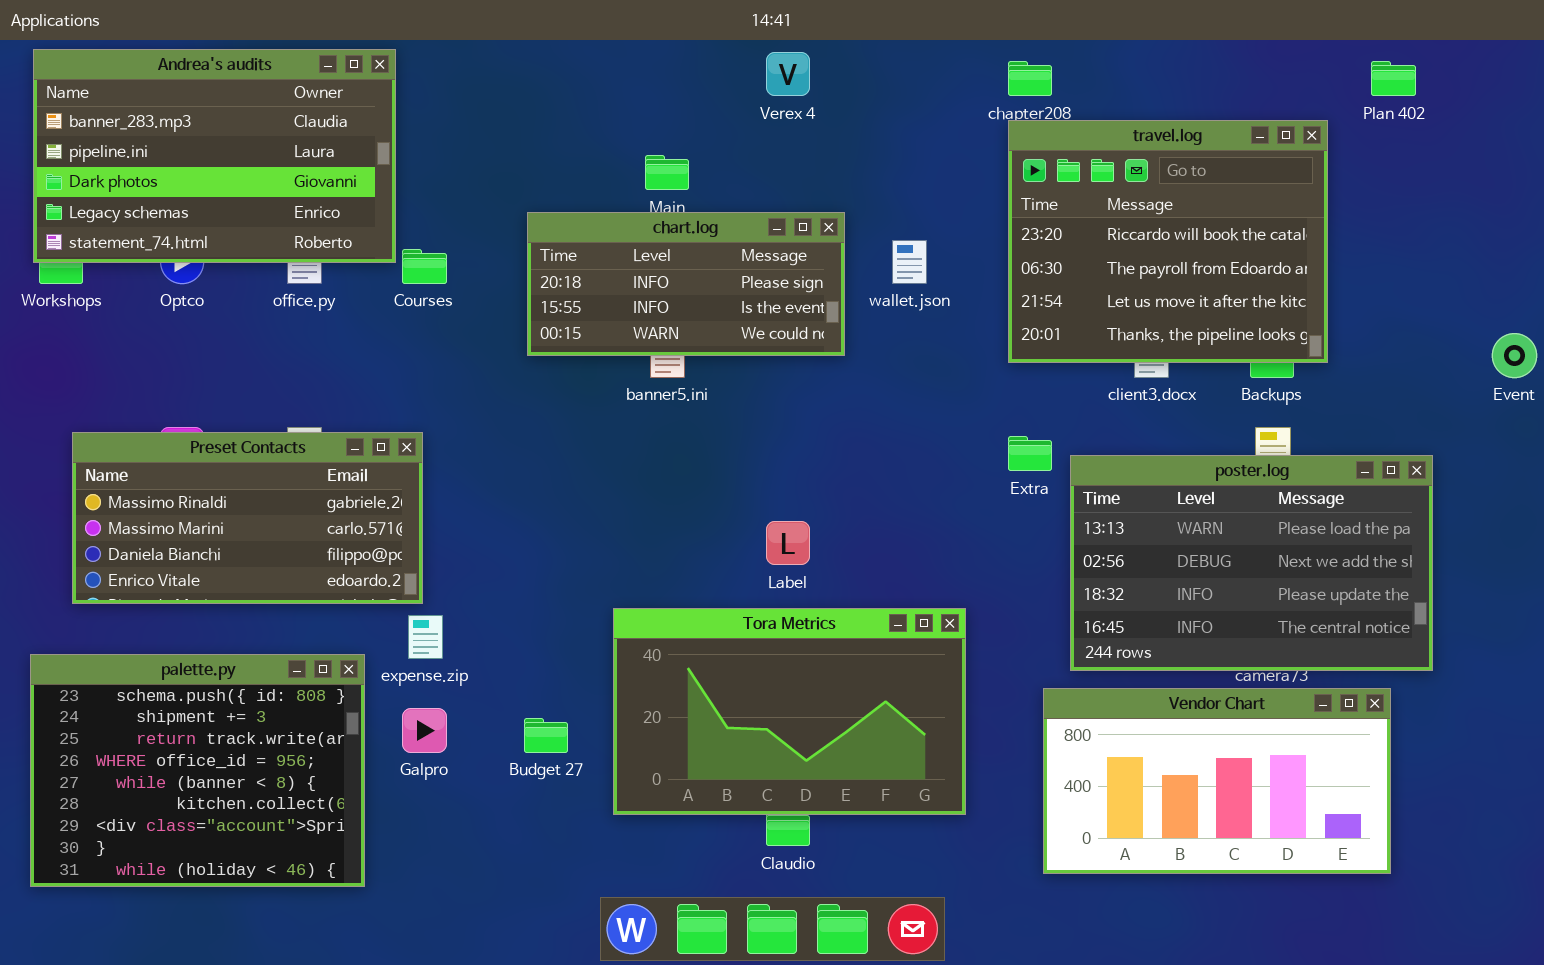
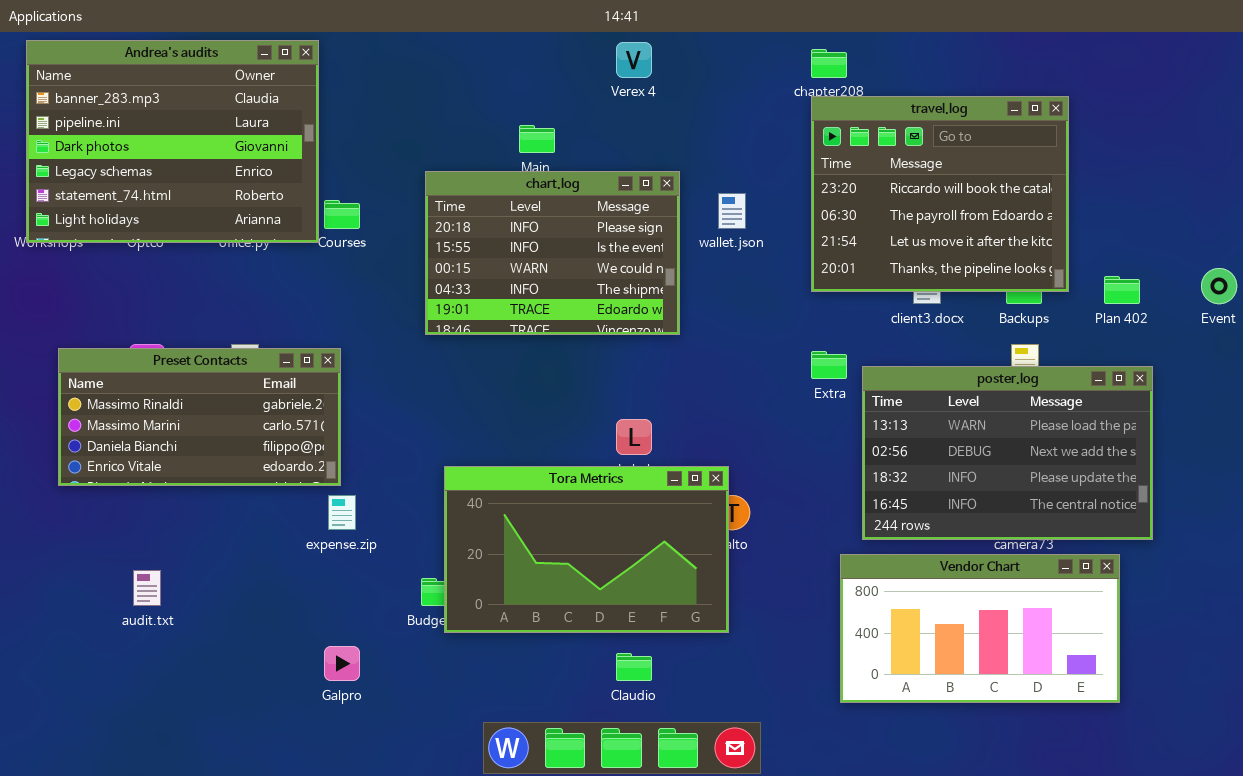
Andrea's audits: [33,49,396,263] -> [26,40,319,243], resized
Plan 402: [1371,61,1416,96] -> [1104,276,1140,304], moved
chart.log: [527,212,845,356] -> [425,171,680,335], resized
Tora Metrics: [613,608,966,815] -> [444,466,729,633], moved
palette.py: [30,654,365,887] -> none, closed
Galpro: [402,708,447,753] -> [324,646,360,681], moved

